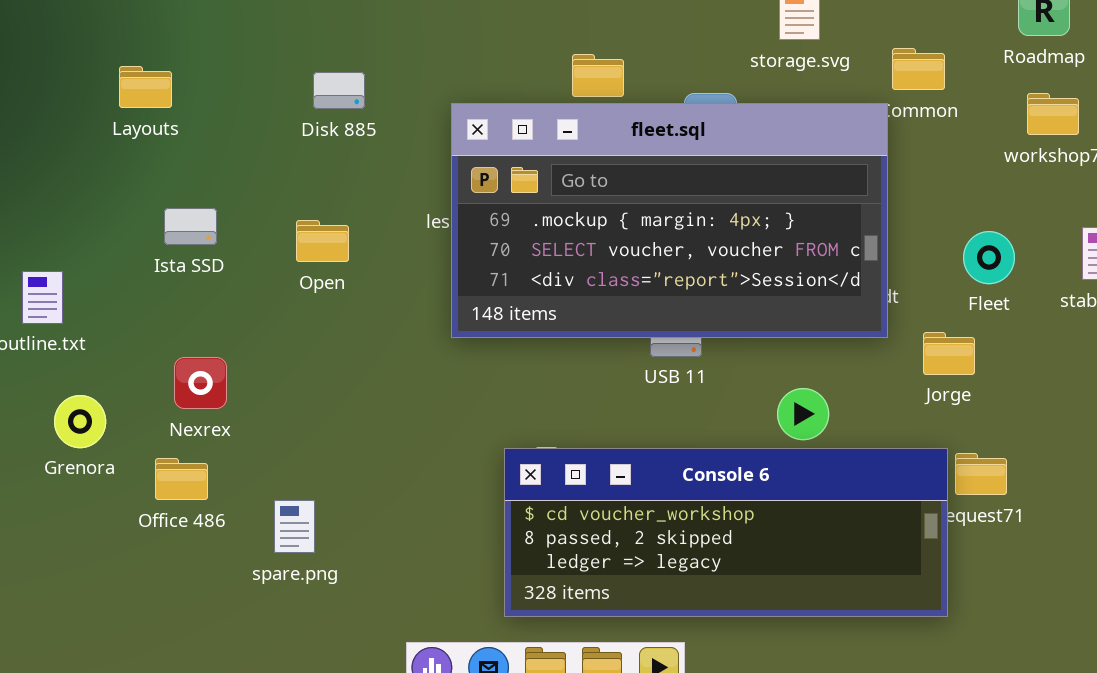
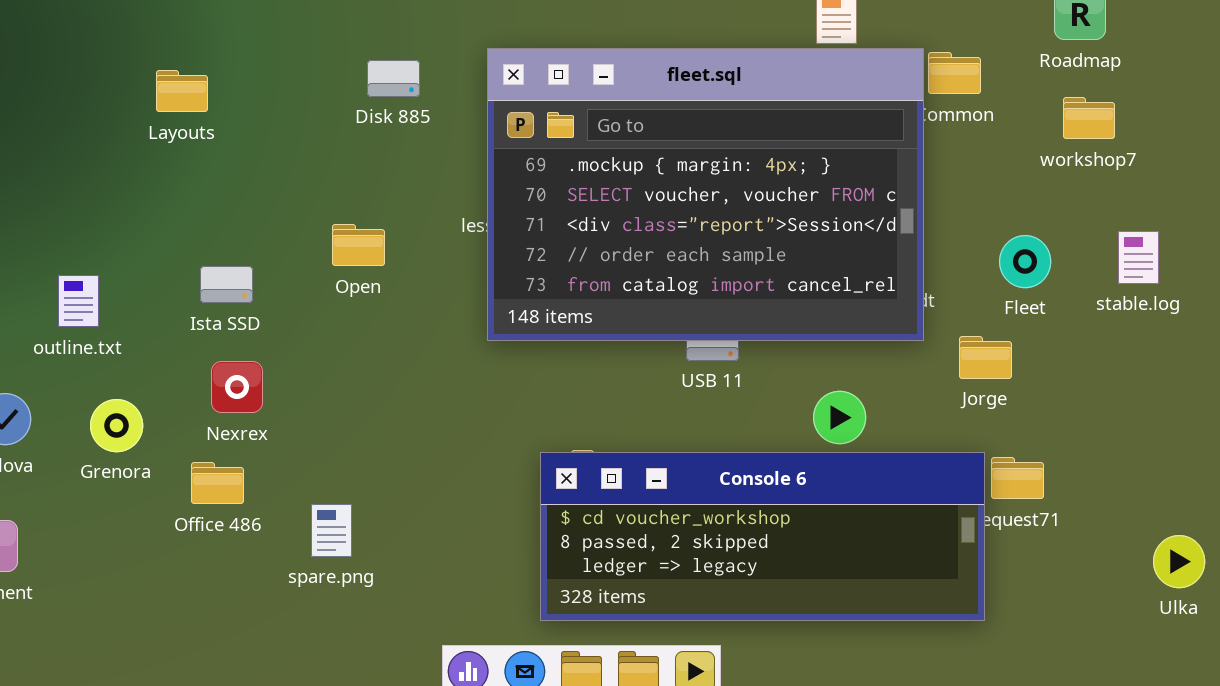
Disk 885: [313,72,365,109] -> [367,60,420,97], moved
fleet.sql: [451,103,888,338] -> [487,48,924,341], resized
Ista SSD: [164,208,217,245] -> [200,266,253,303], moved

